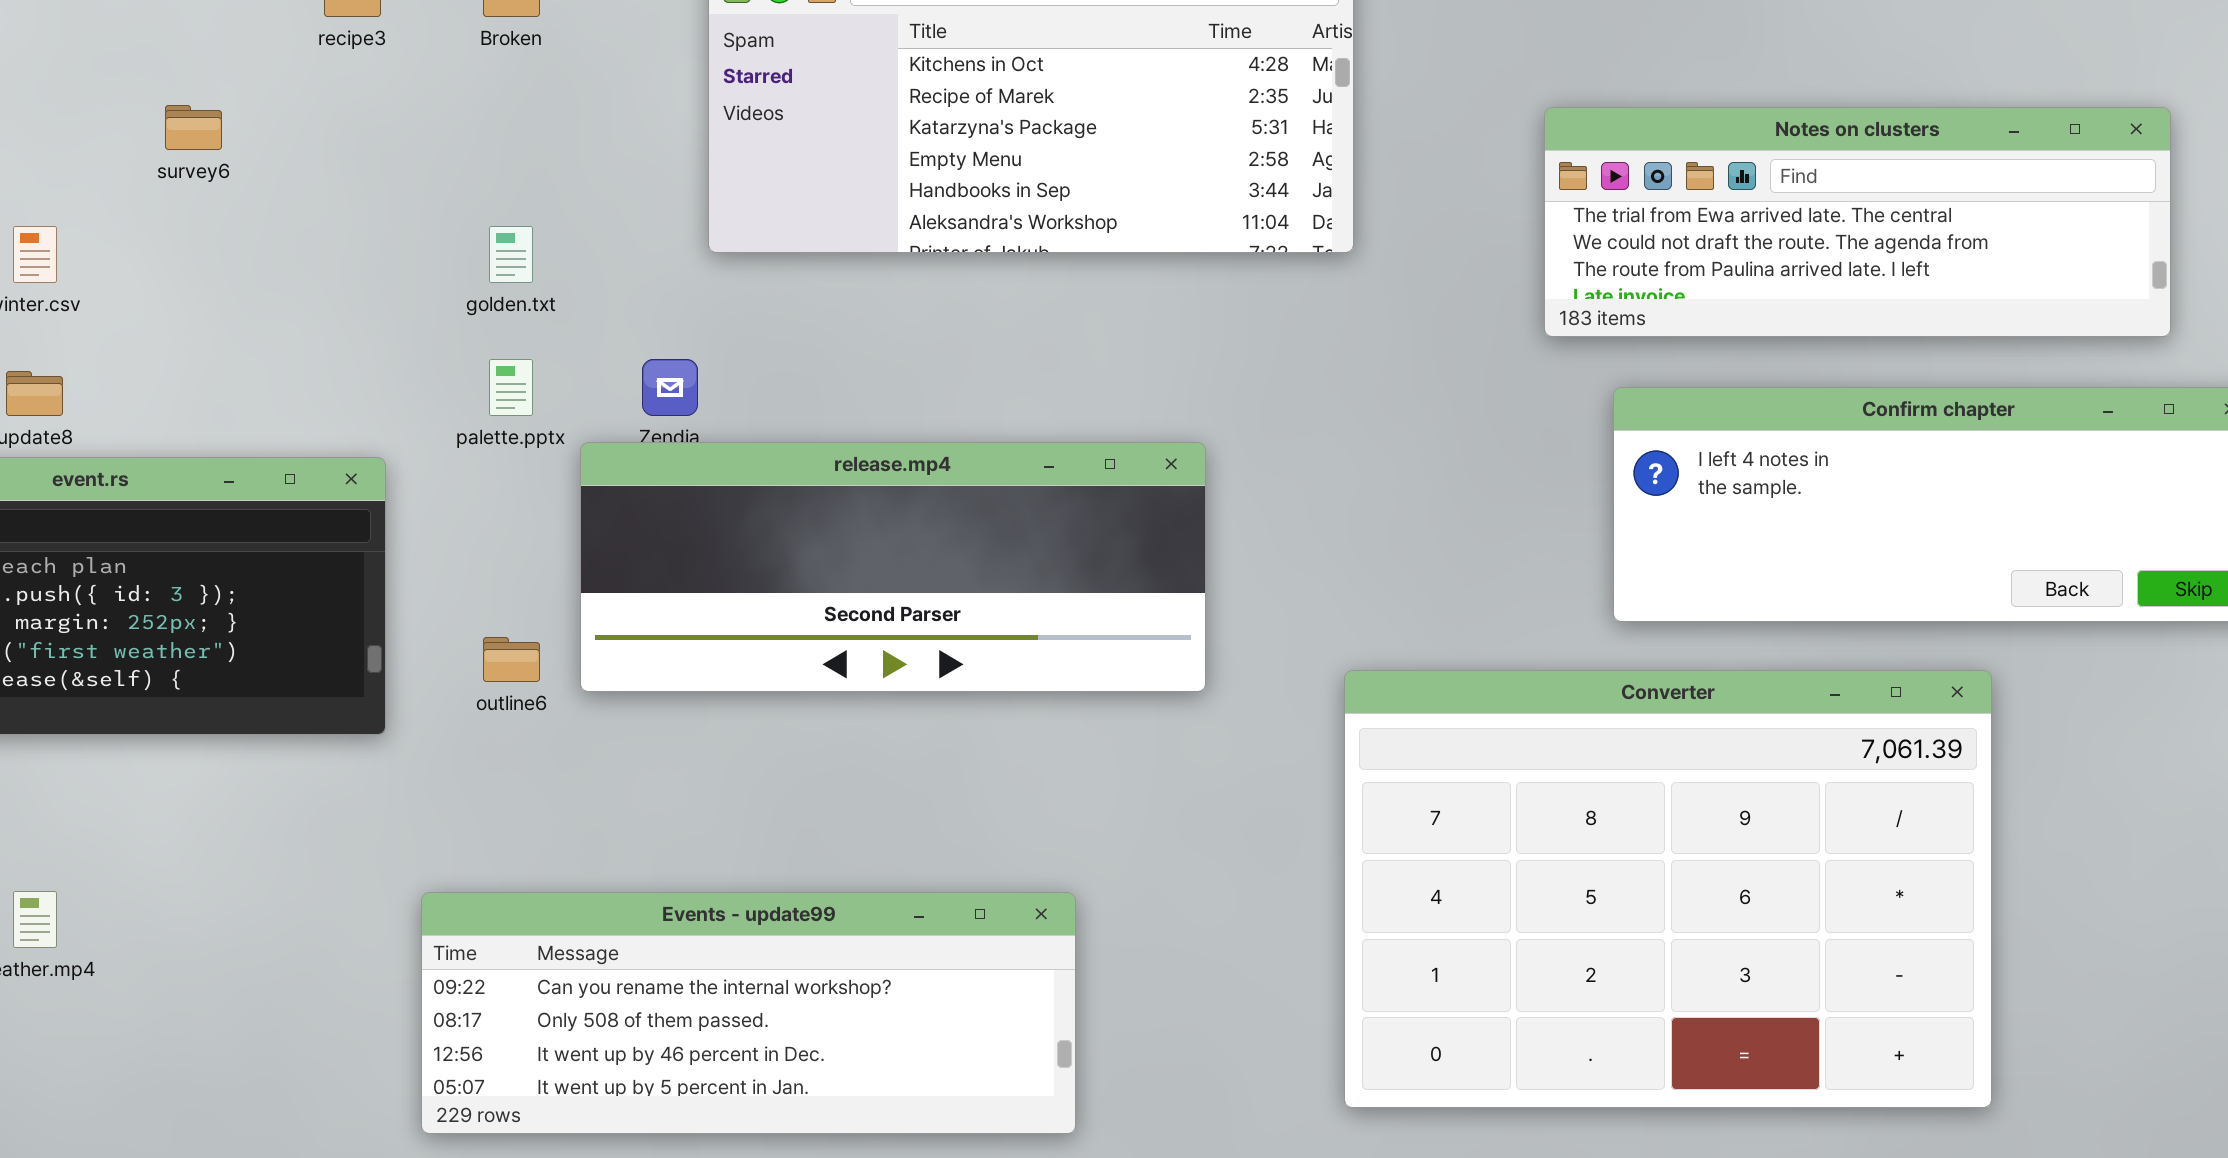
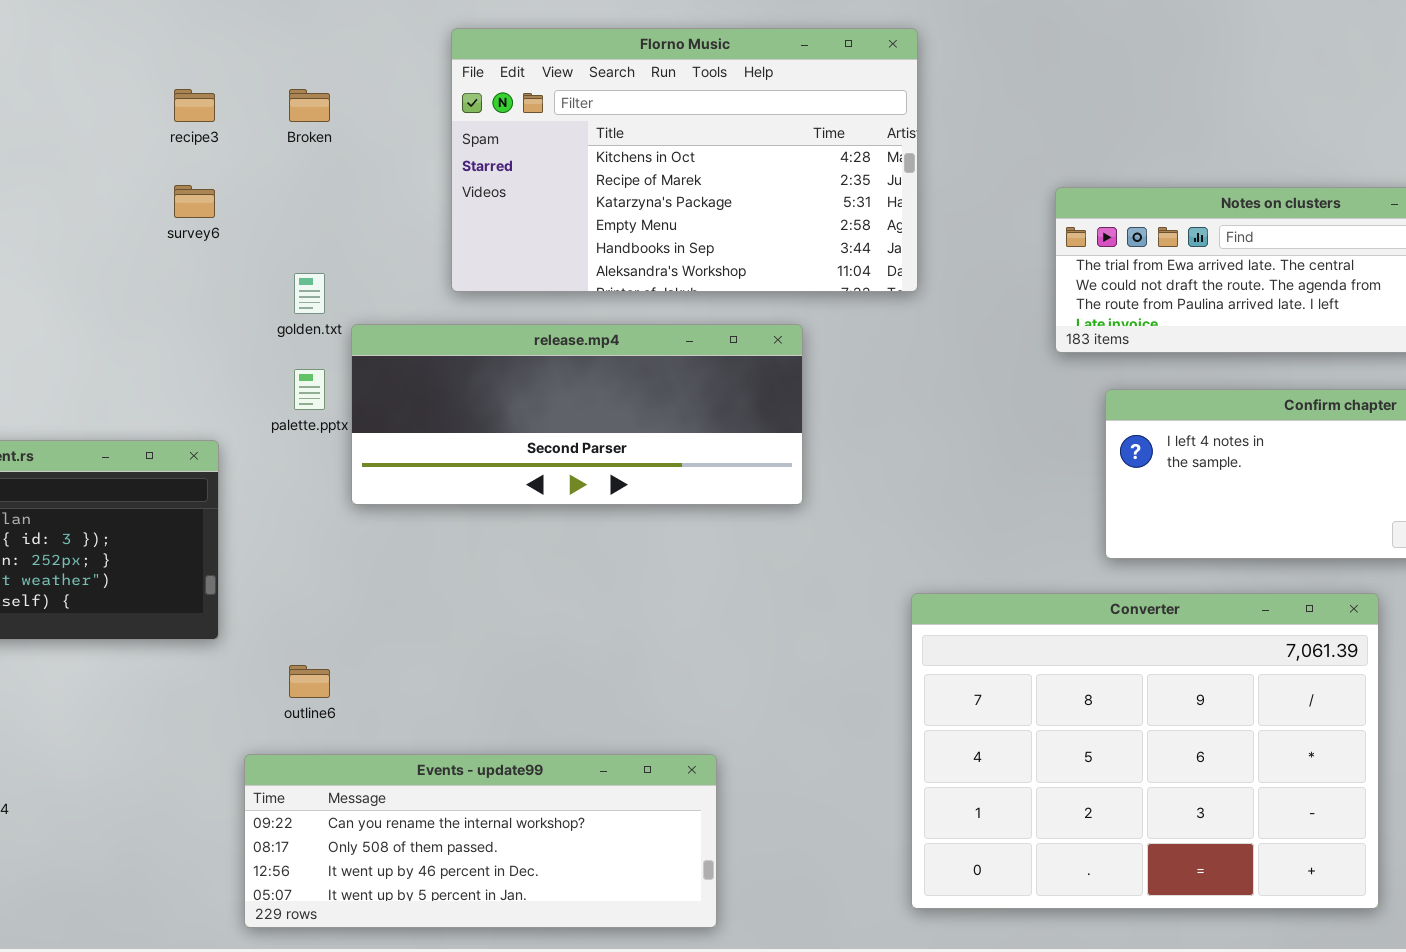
survey6: [165,105,222,150] -> [174,185,215,218], moved
release.mp4: [580,442,1206,692] -> [351,324,803,505], moved
outline6: [483,637,540,682] -> [289,665,330,698], moved

